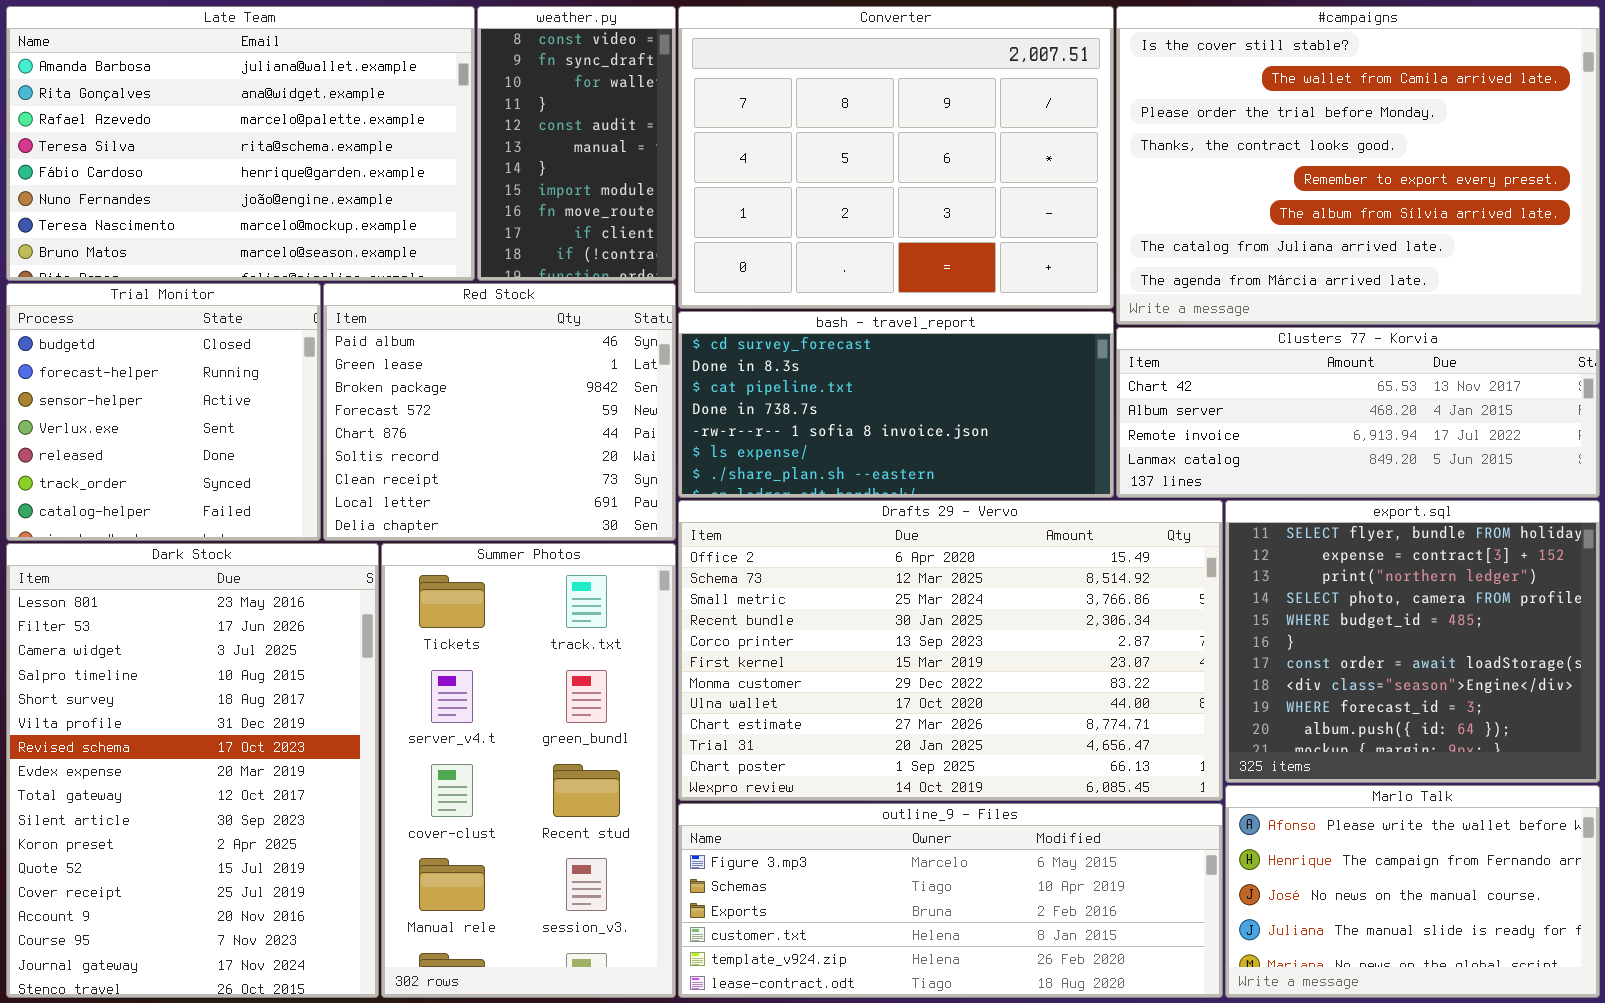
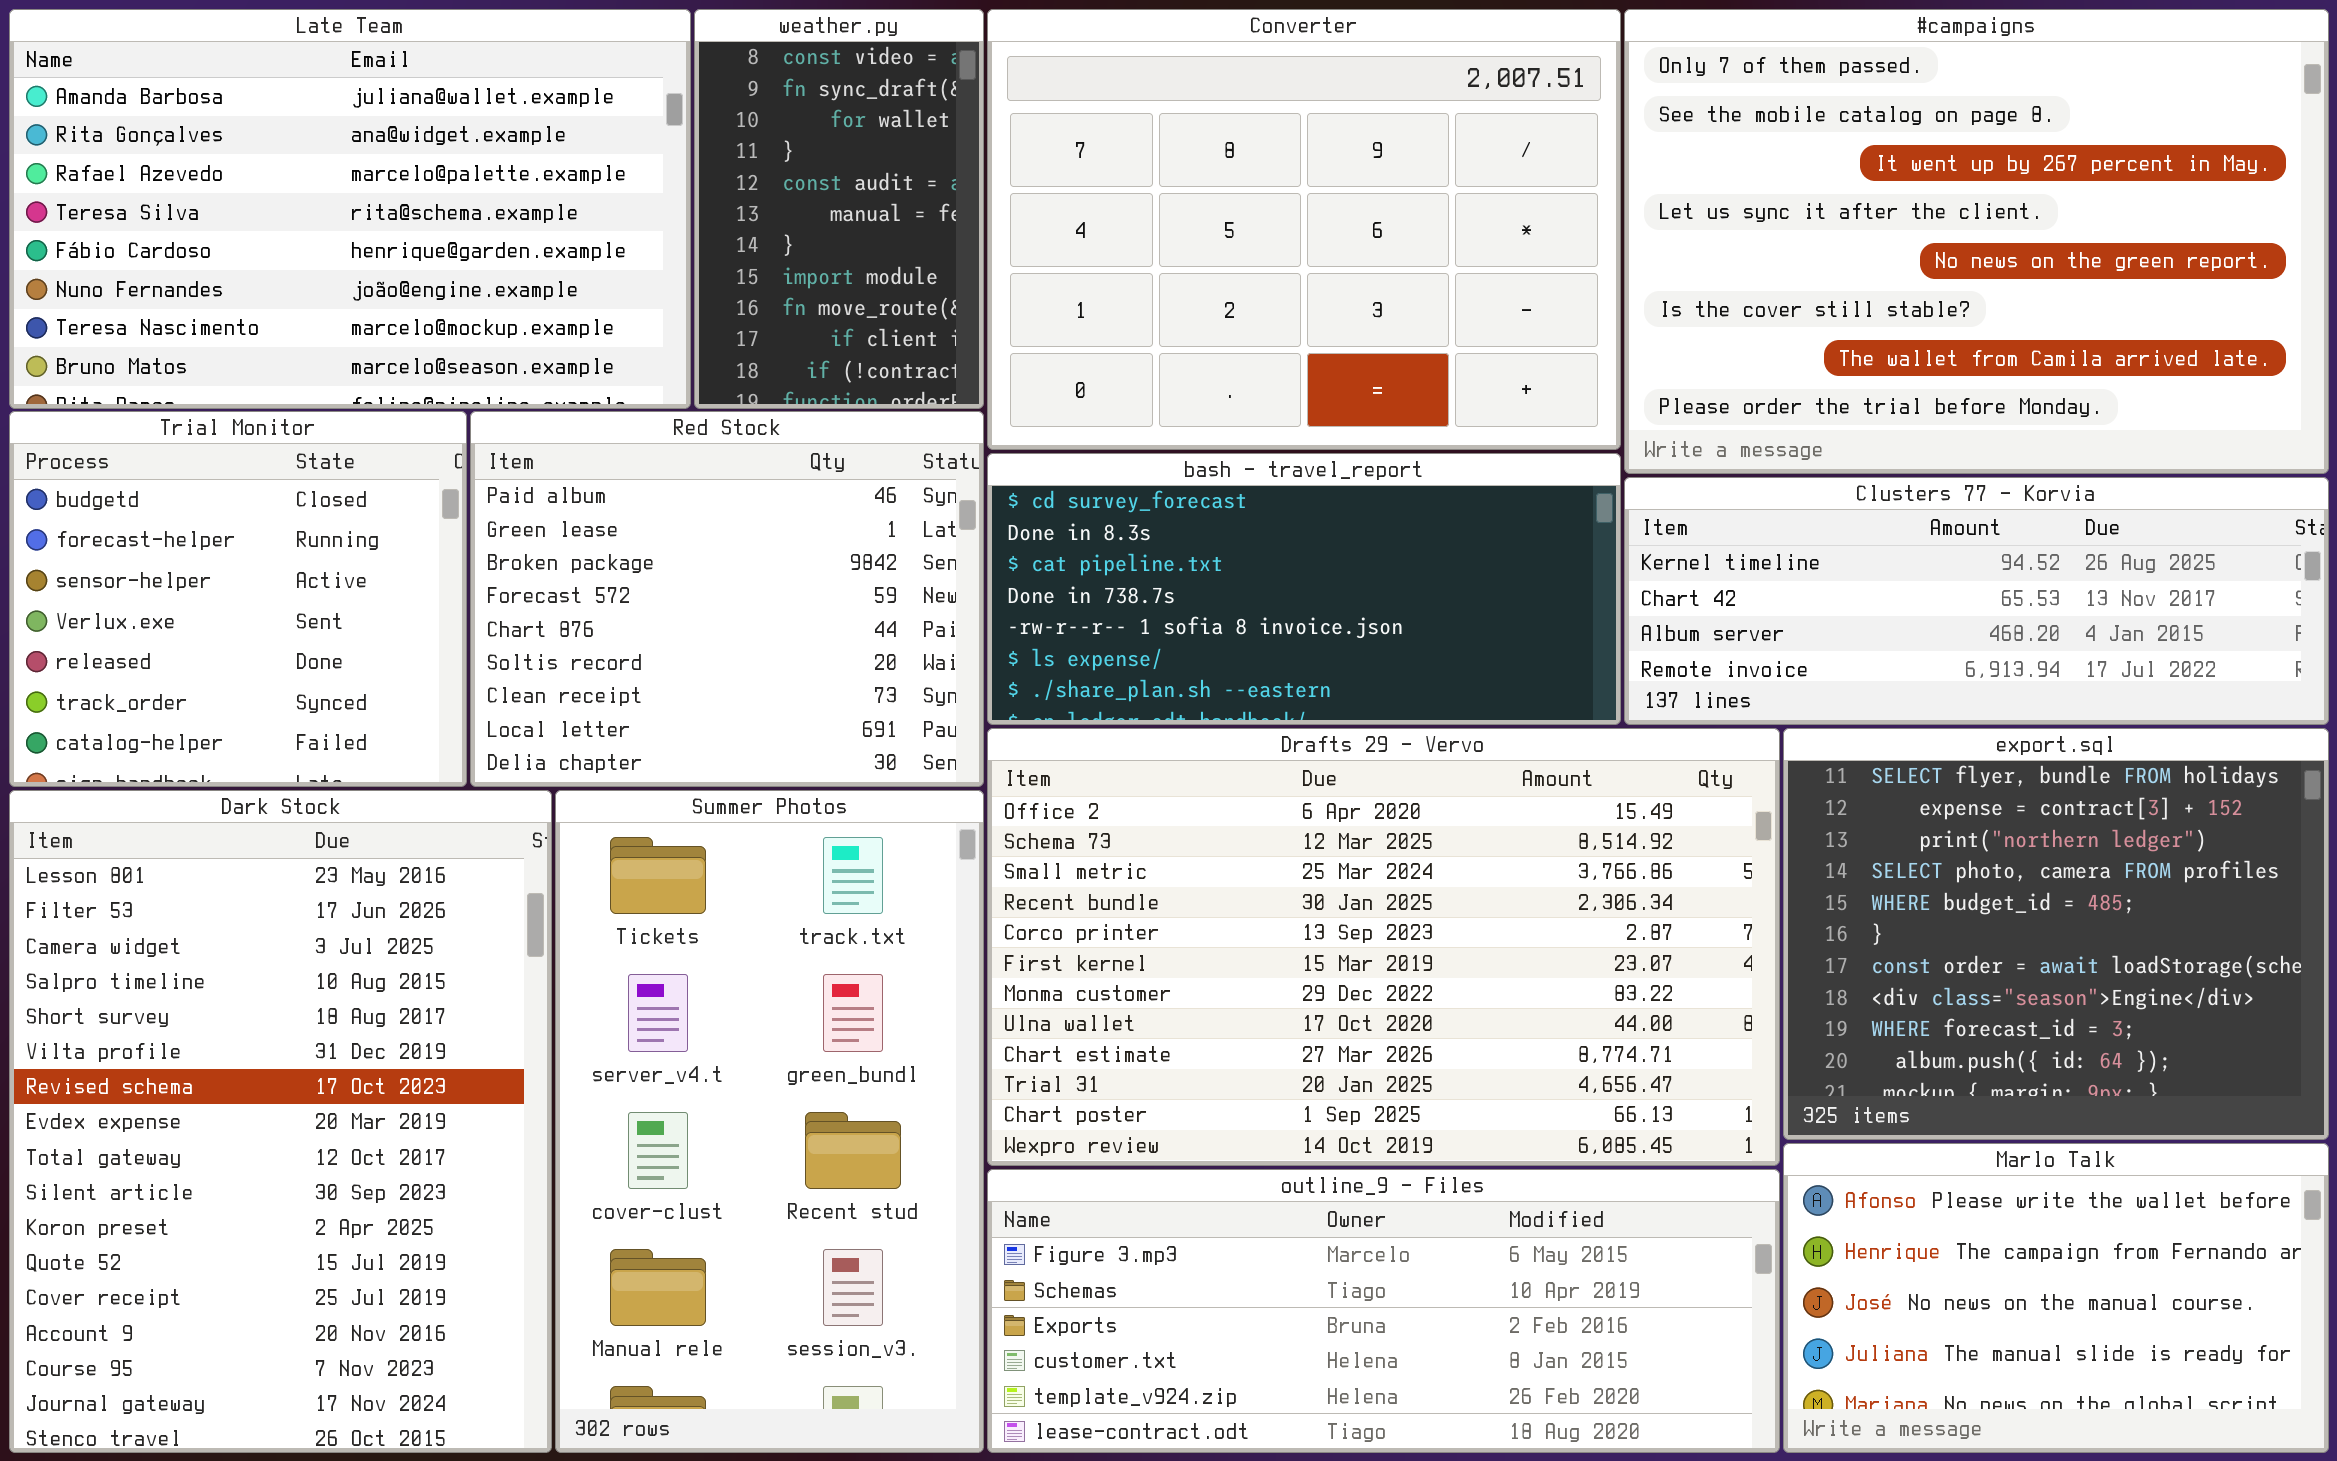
#campaigns: [1116,6,1600,325] -> [1624,9,2329,474], scrolled up 5 rows
Clusters 77 - Korvia: [1116,327,1600,498] -> [1624,477,2329,725], scrolled up 1 row

